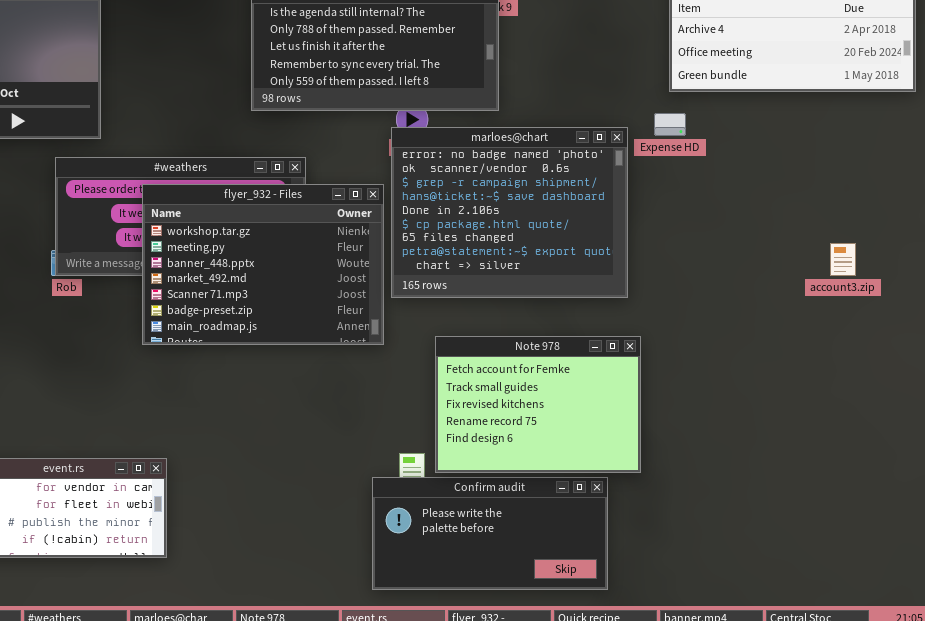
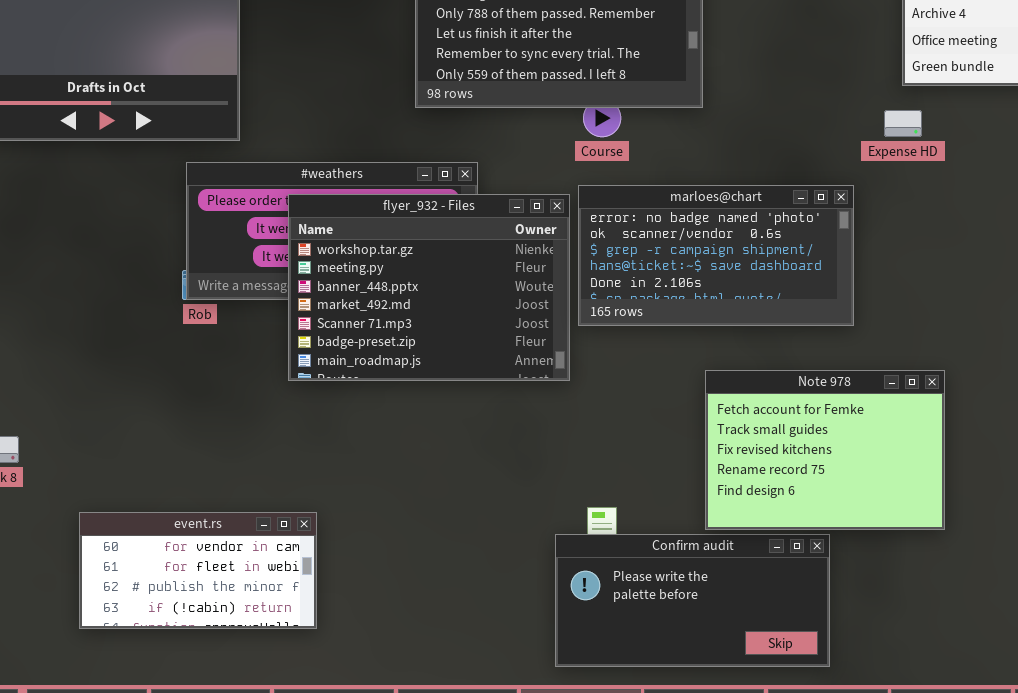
marloes@chart: [391,127,628,298] -> [578,185,854,326], resized
Note 978: [435,336,641,473] -> [705,370,945,530], moved

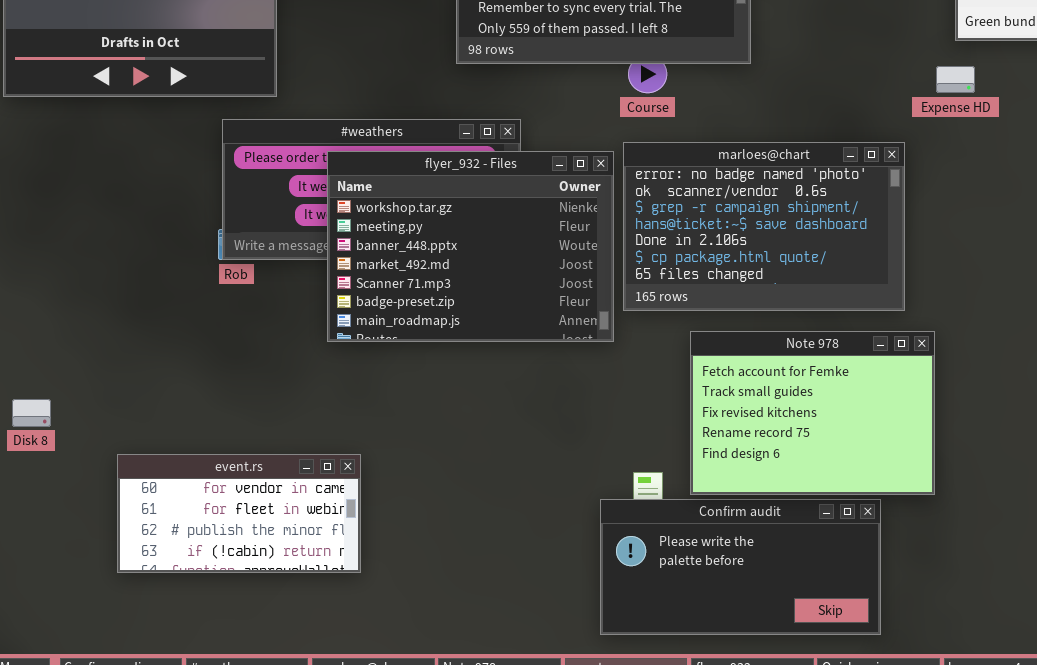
marloes@chart: [578,185,854,326] -> [623,142,905,311], resized
Note 978: [705,370,945,530] -> [690,331,935,495], moved
event.rs: [79,512,317,629] -> [117,454,361,573], moved

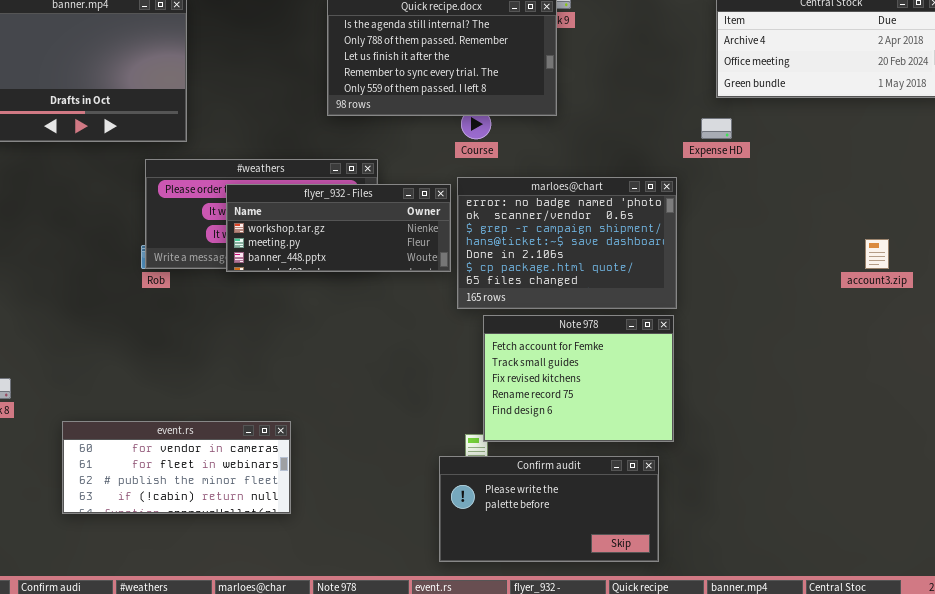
flyer_932 - Files: [327,151,614,342] -> [226,184,451,272], resized
Note 978: [690,331,935,495] -> [483,315,674,442], moved
event.rs: [117,454,361,573] -> [62,421,291,514], resized

